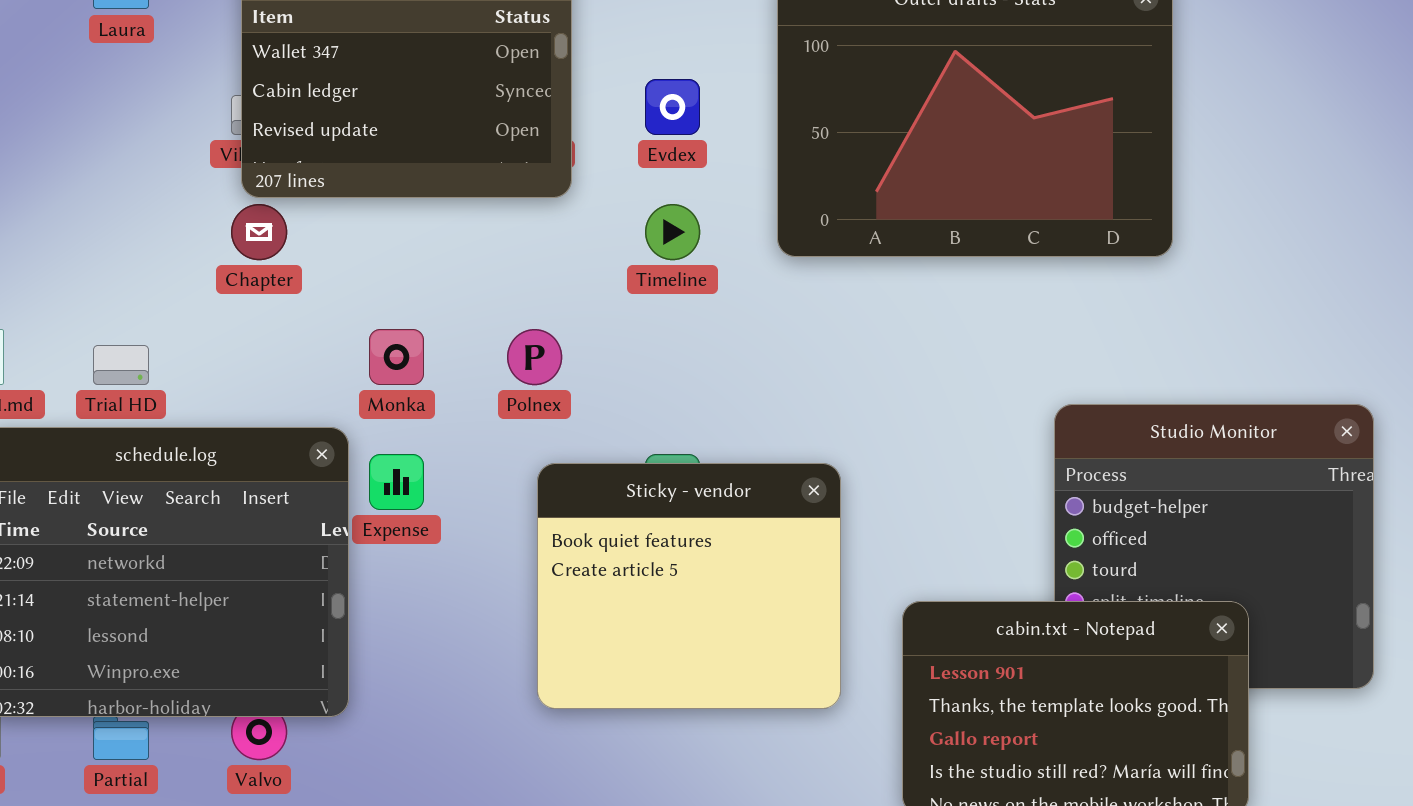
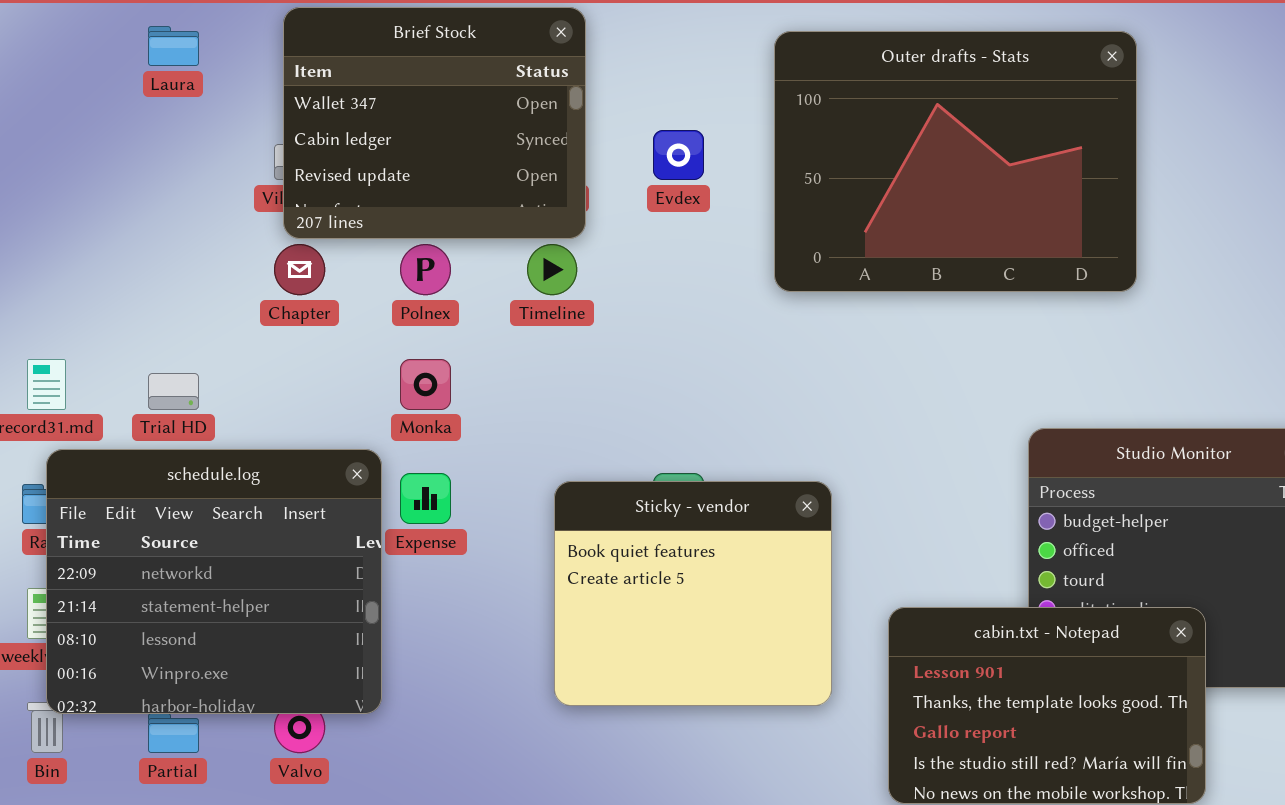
Timeline: [645,204,700,260] -> [527,244,577,295], moved
Polnex: [507,329,562,385] -> [400,244,451,295], moved

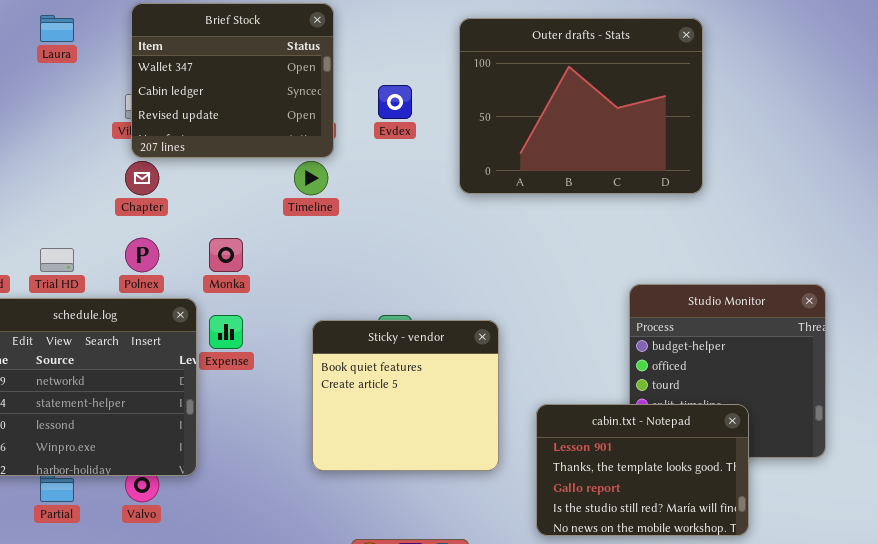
Polnex: [400,244,451,295] -> [125,238,159,272], moved

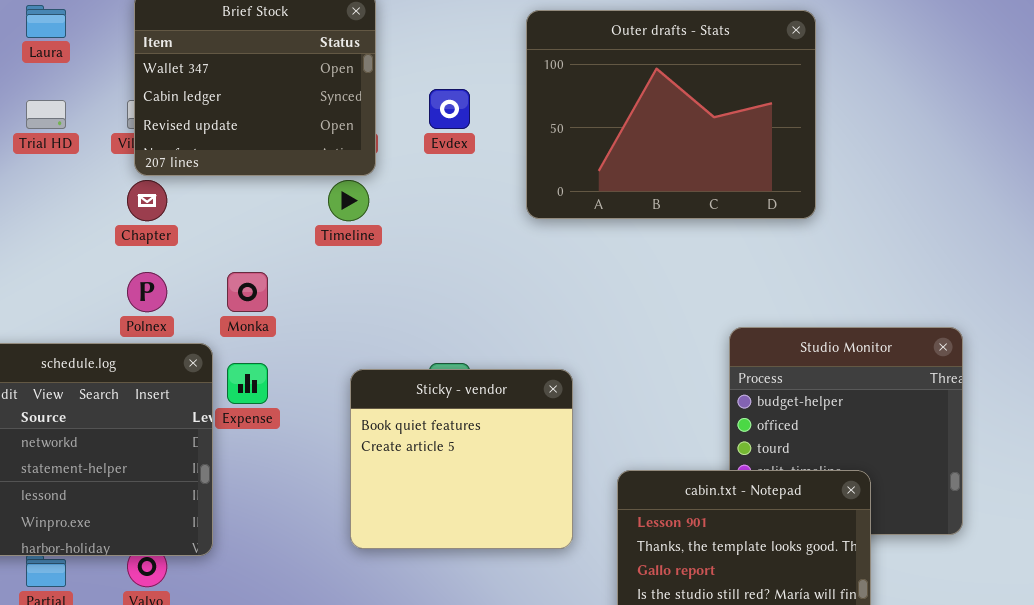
Trial HD: [40,248,74,272] -> [26,100,66,129], moved

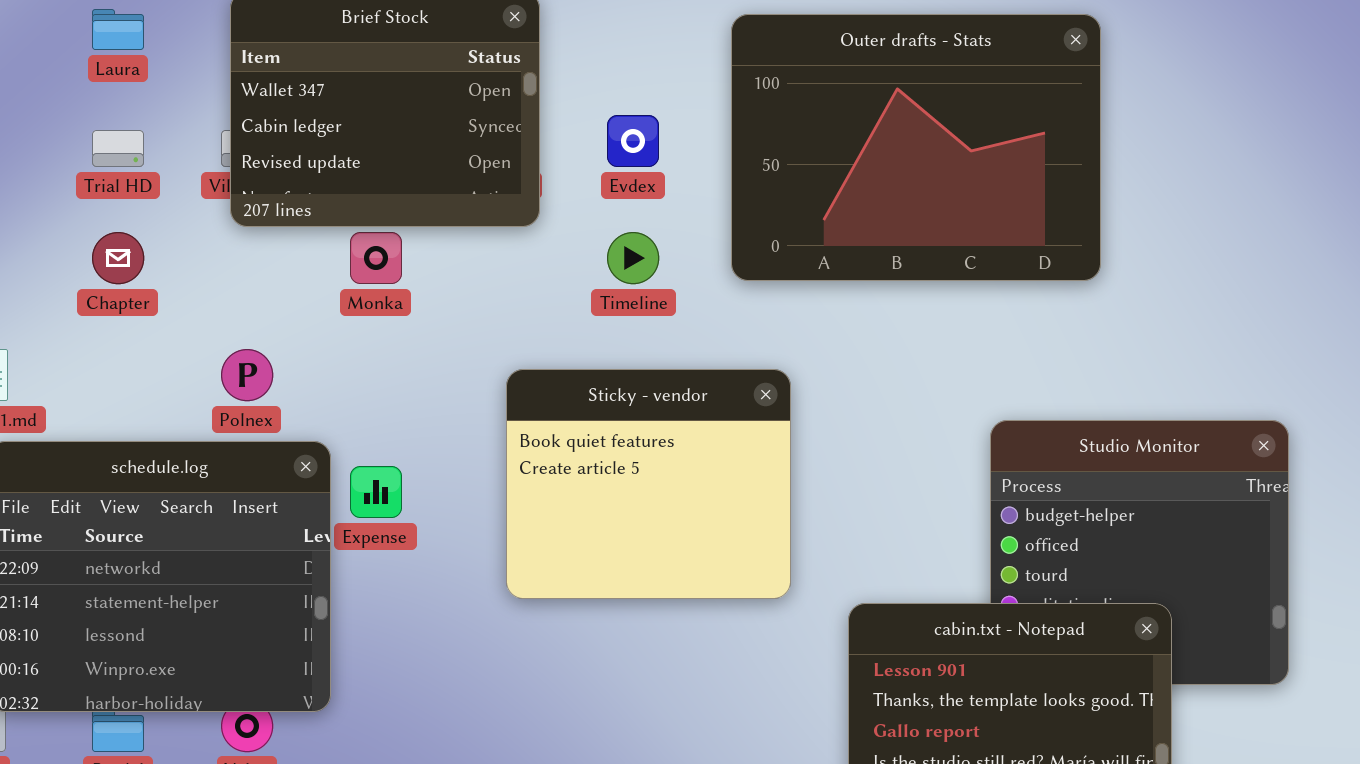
Chapter: [127,180,167,221] -> [92,232,144,284], moved
Timeline: [328,180,369,221] -> [607,232,659,284], moved
Monka: [227,272,268,312] -> [350,232,402,284], moved
Sticky - vendor: [350,369,573,549] -> [506,369,791,599], moved

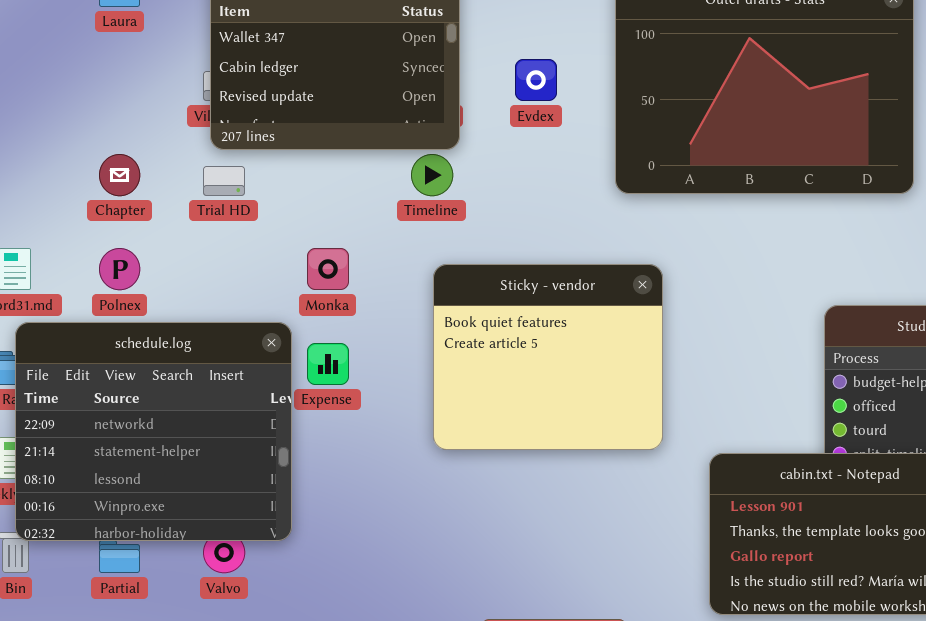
Trial HD: [92,130,144,167] -> [203,166,245,196], moved
Monka: [350,232,402,284] -> [307,248,349,290], moved
Timeline: [607,232,659,284] -> [411,154,453,196], moved
Polnex: [221,349,273,401] -> [99,248,140,290], moved

